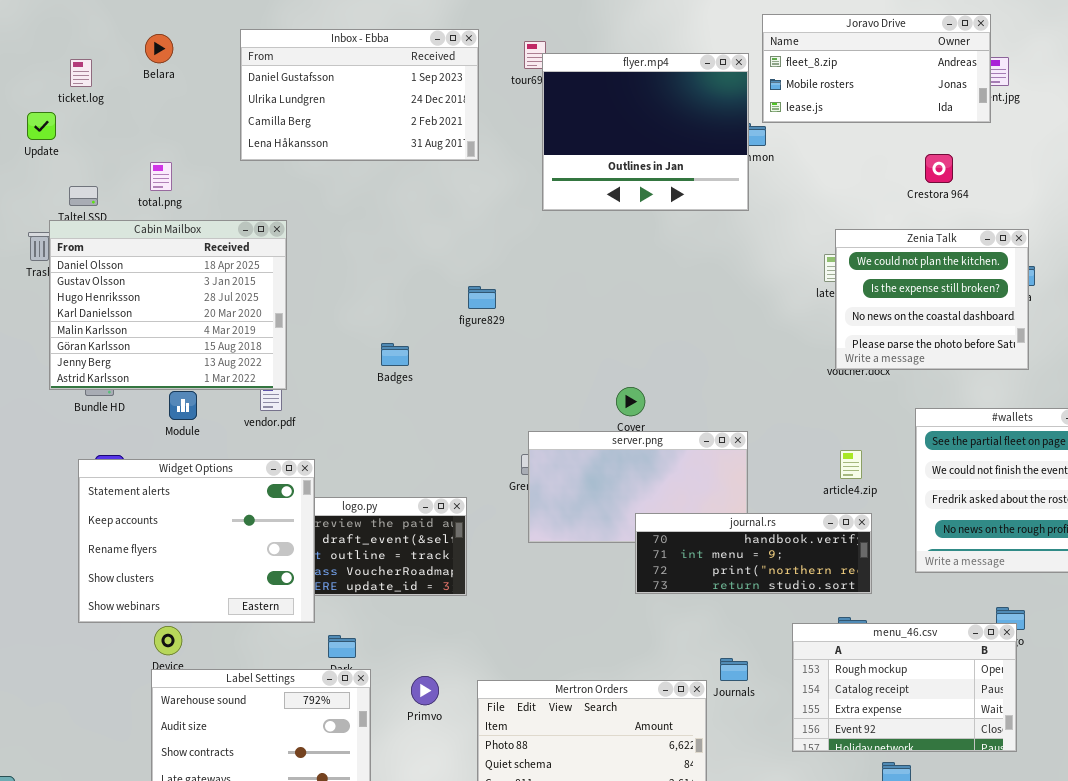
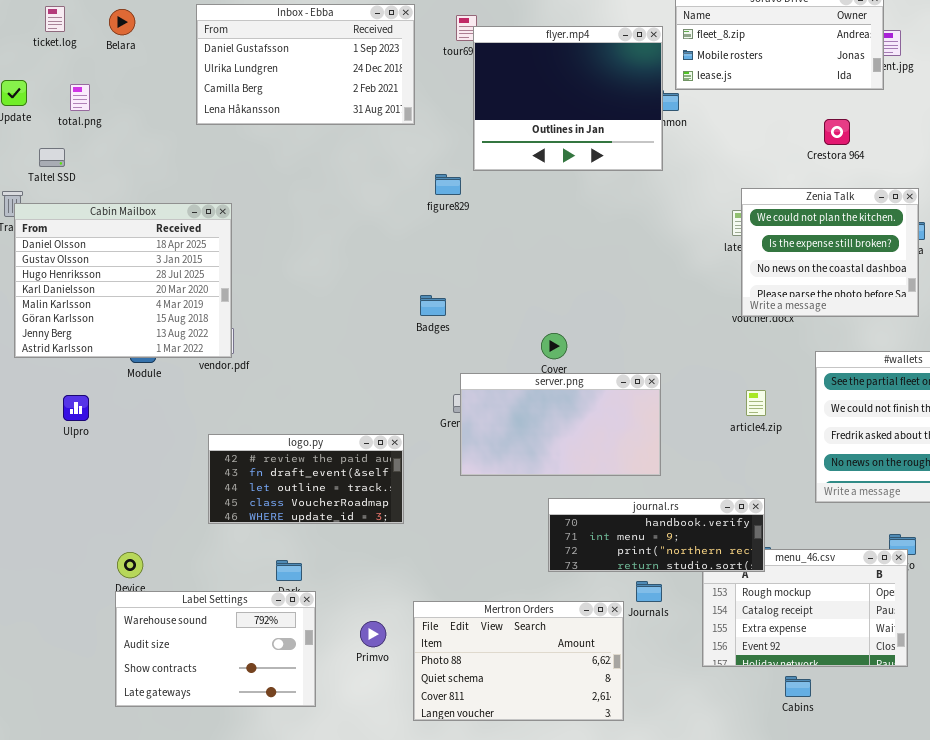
ticket.log: [70,59,92,87] -> [45,6,65,32], moved
total.png: [150,162,172,191] -> [70,84,90,111], moved
Cabin Mailbox: [49,220,287,390] -> [14,203,232,358], moved
figure829: [468,286,496,309] -> [435,174,461,195], moved
Badges: [381,343,409,366] -> [420,295,446,316], moved
Widget Options: [78,459,315,623] -> none, closed
journal.rs: [635,513,872,594] -> [548,498,765,572], moved
Primvo: [411,676,439,705] -> [360,621,386,647], moved

